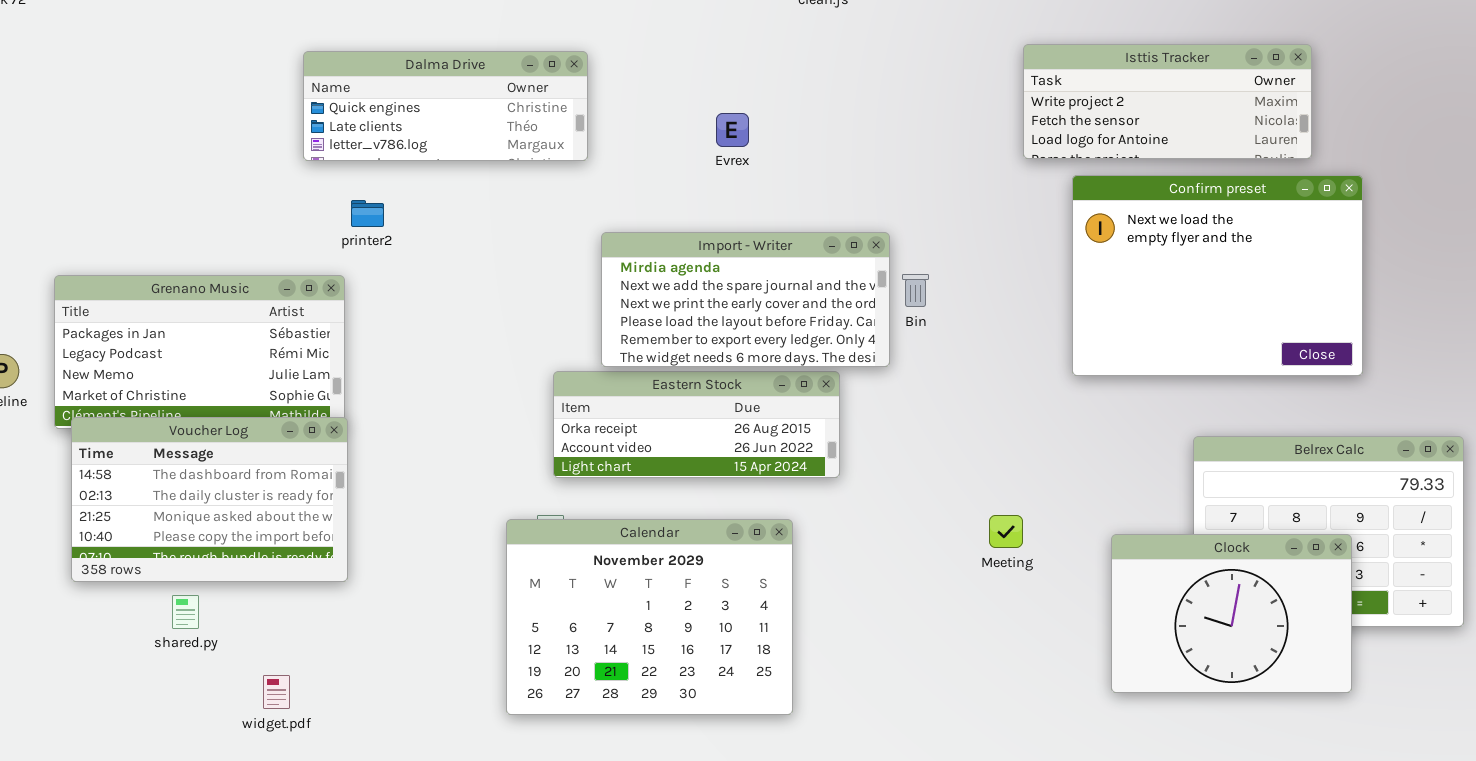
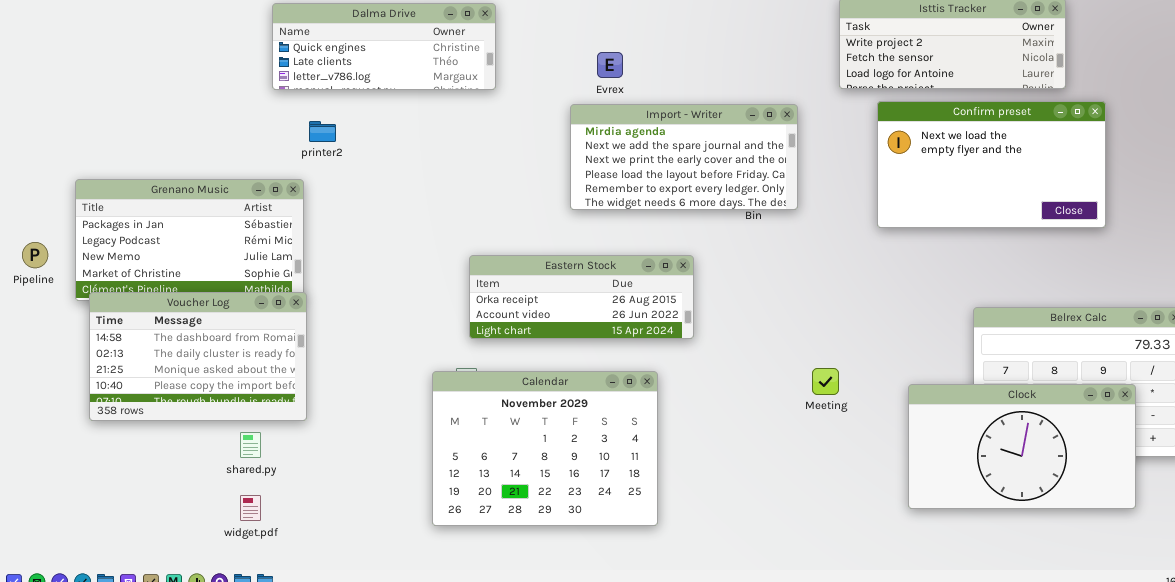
Confirm preset: [1072,175,1363,376] -> [877,101,1106,228], resized
Import - Writer: [601,232,890,367] -> [570,104,798,210], moved
Clock: [1111,534,1352,693] -> [908,384,1136,509], resized
shared.py: [172,595,199,629] -> [240,432,261,458], moved

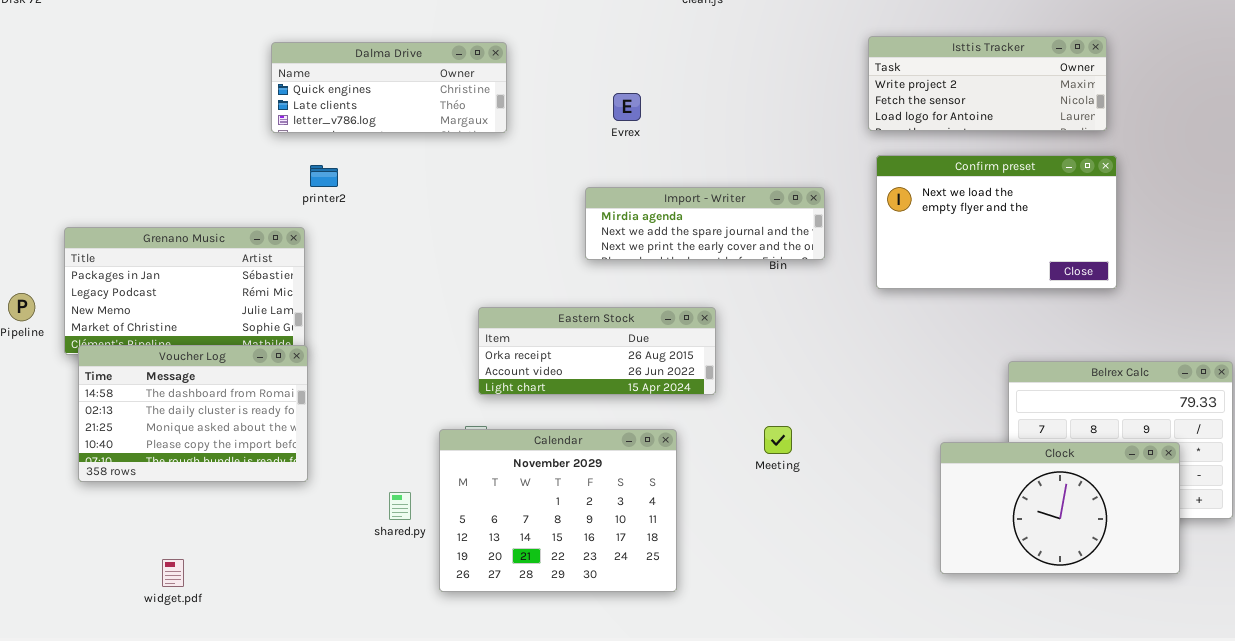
Confirm preset: [877,101,1106,228] -> [876,155,1117,289], moved
Import - Writer: [570,104,798,210] -> [585,187,825,260], resized
Meeting: [812,368,839,395] -> [764,426,792,454], moved
shared.py: [240,432,261,458] -> [389,492,411,520], moved
widget.pdf: [240,495,261,521] -> [162,559,184,587], moved

